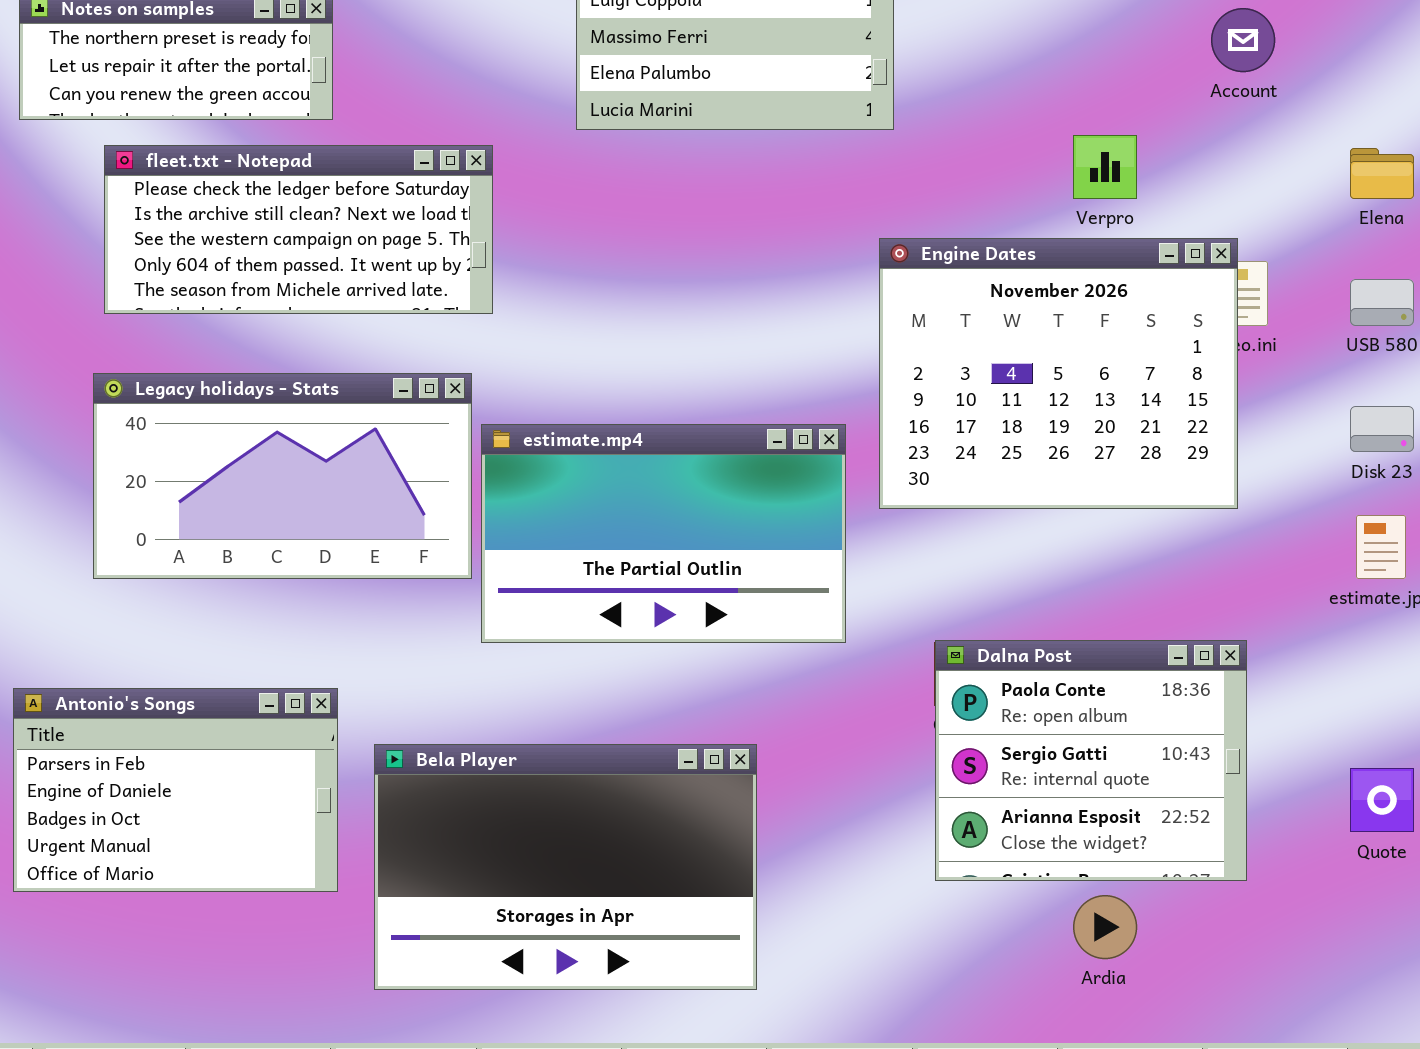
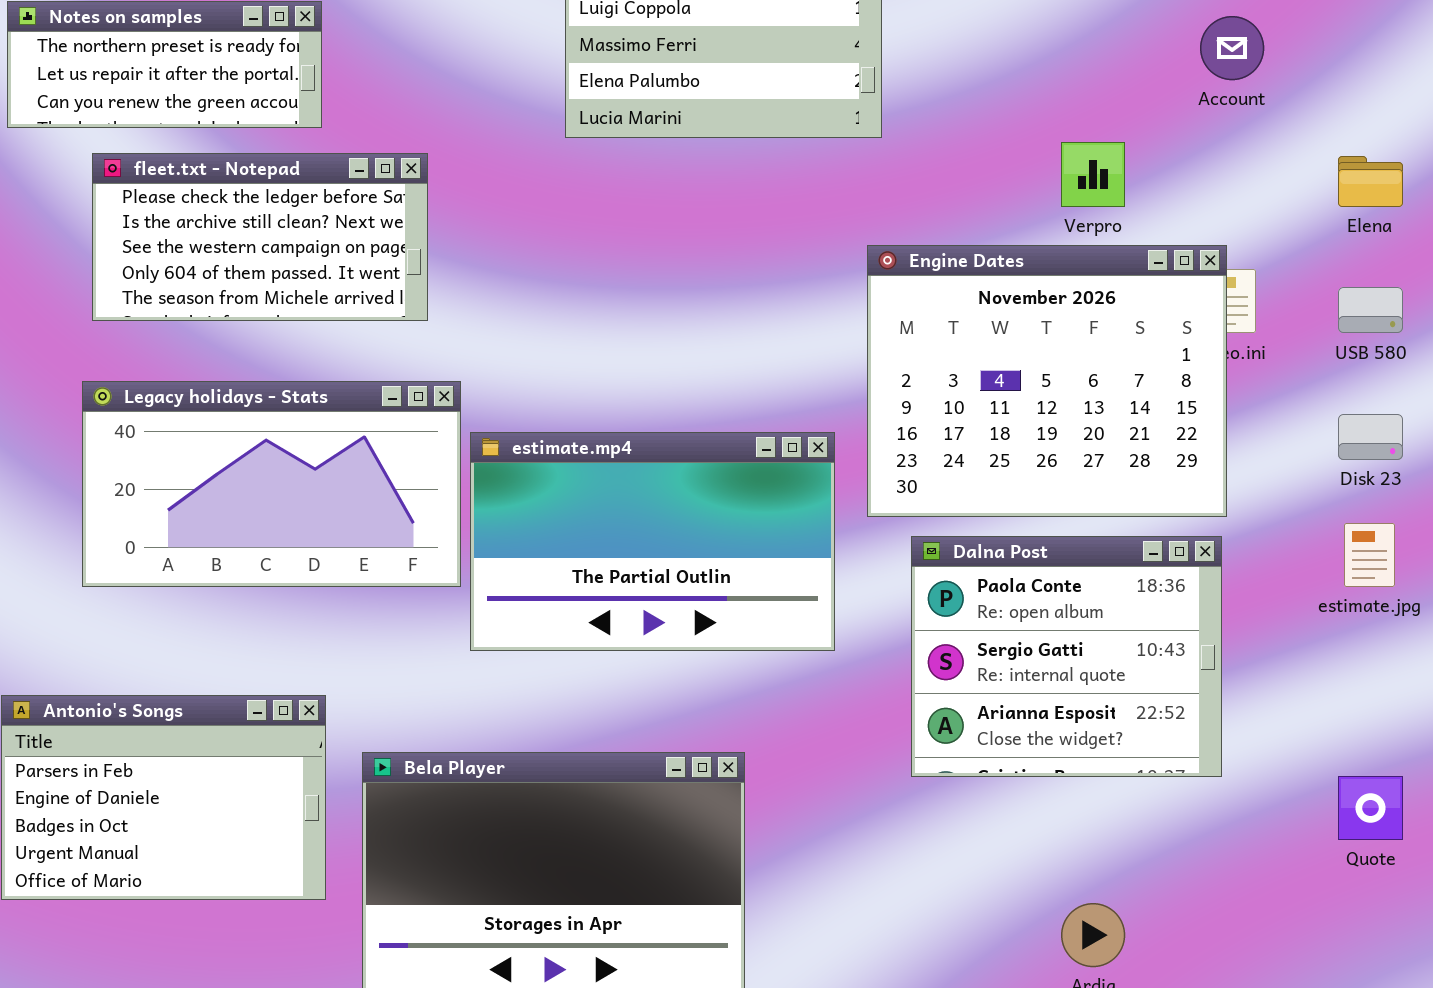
fleet.txt - Notepad: [104,145,493,314] -> [92,153,428,321], resized
Dalna Post: [935,640,1247,881] -> [911,536,1222,777], moved

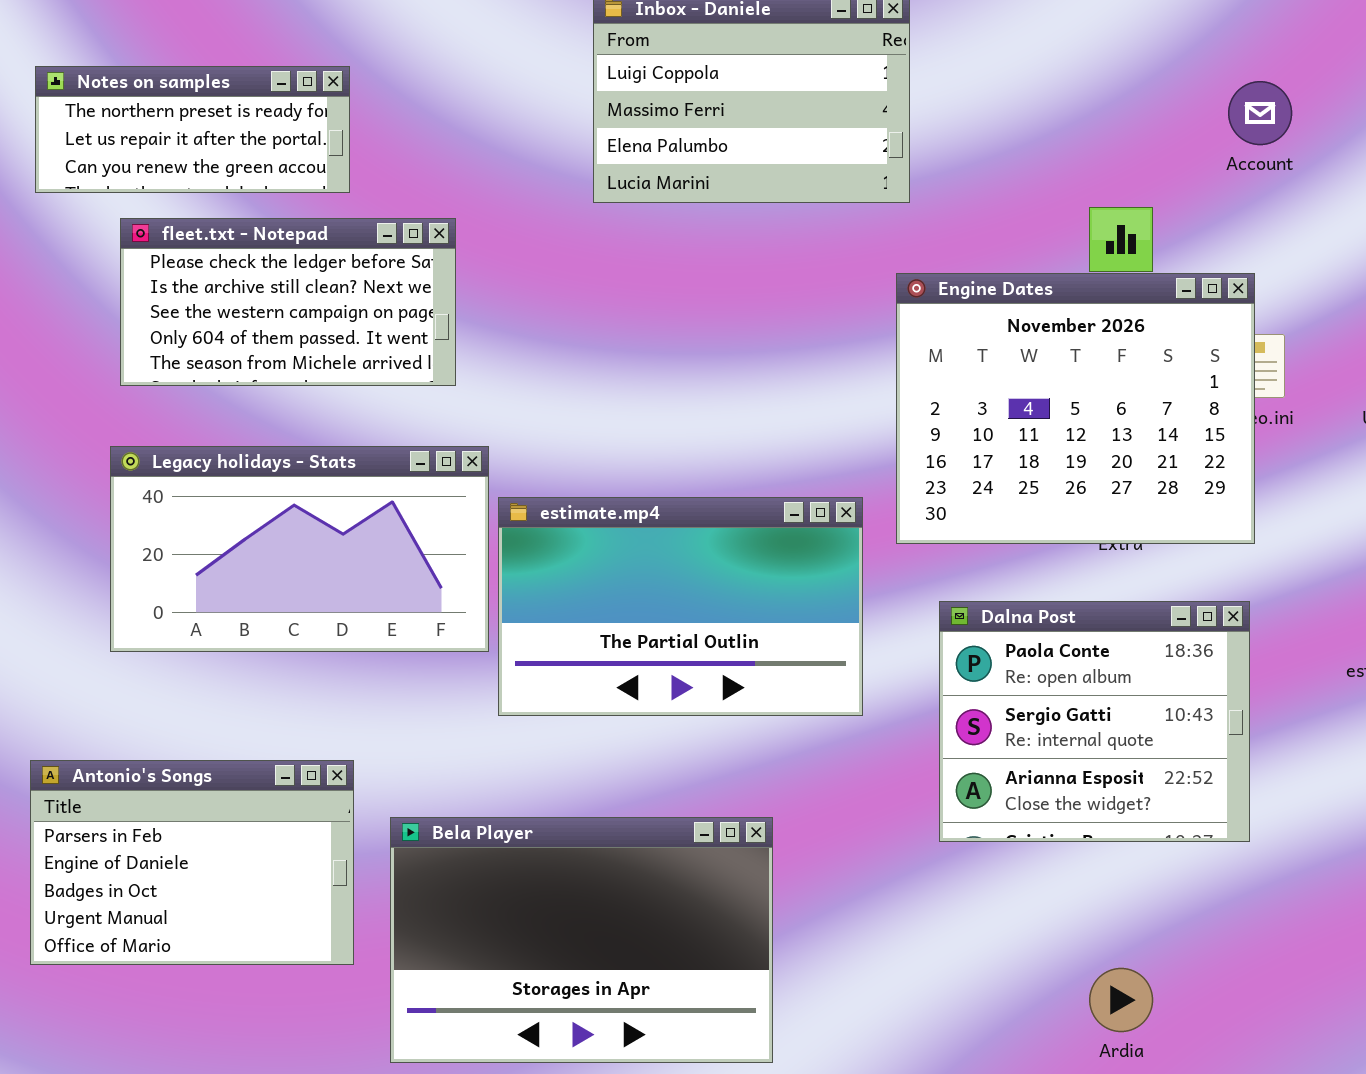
Engine Dates: [867,245,1227,517] -> [896,273,1255,544], moved

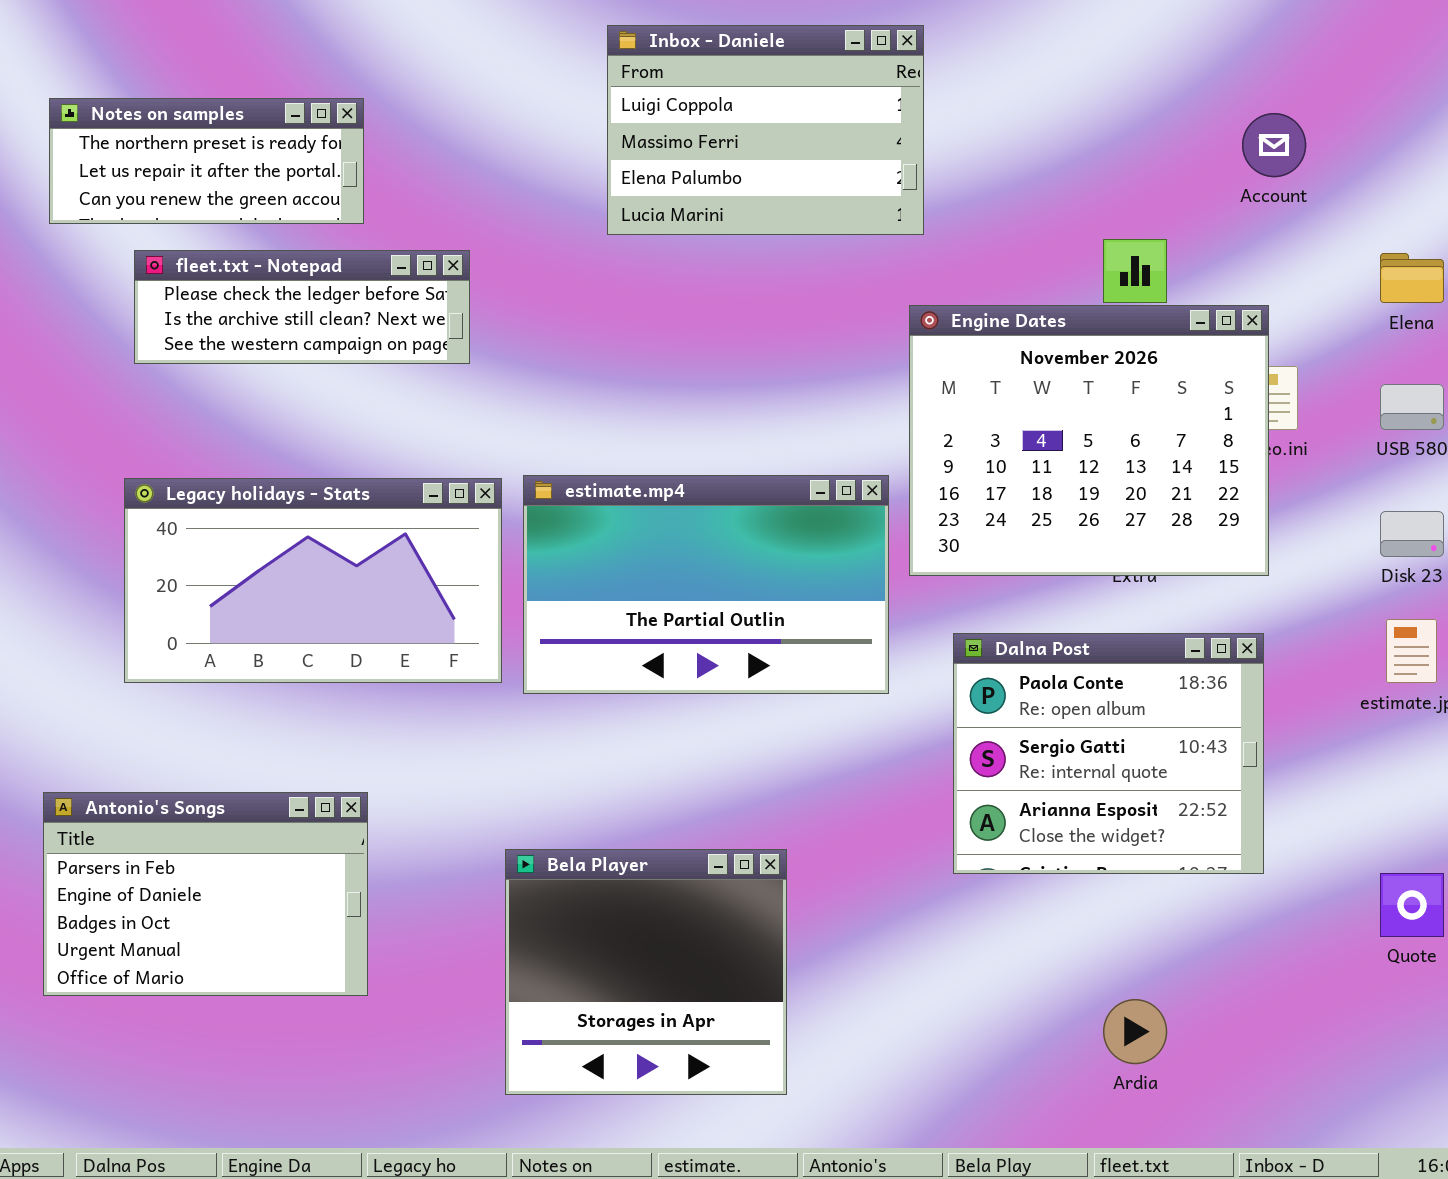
fleet.txt - Notepad: [120,218,456,386] -> [134,250,470,364], resized
estimate.mp4: [498,497,863,716] -> [523,475,889,694], moved
Bela Player: [390,817,773,1063] -> [505,849,787,1095], resized

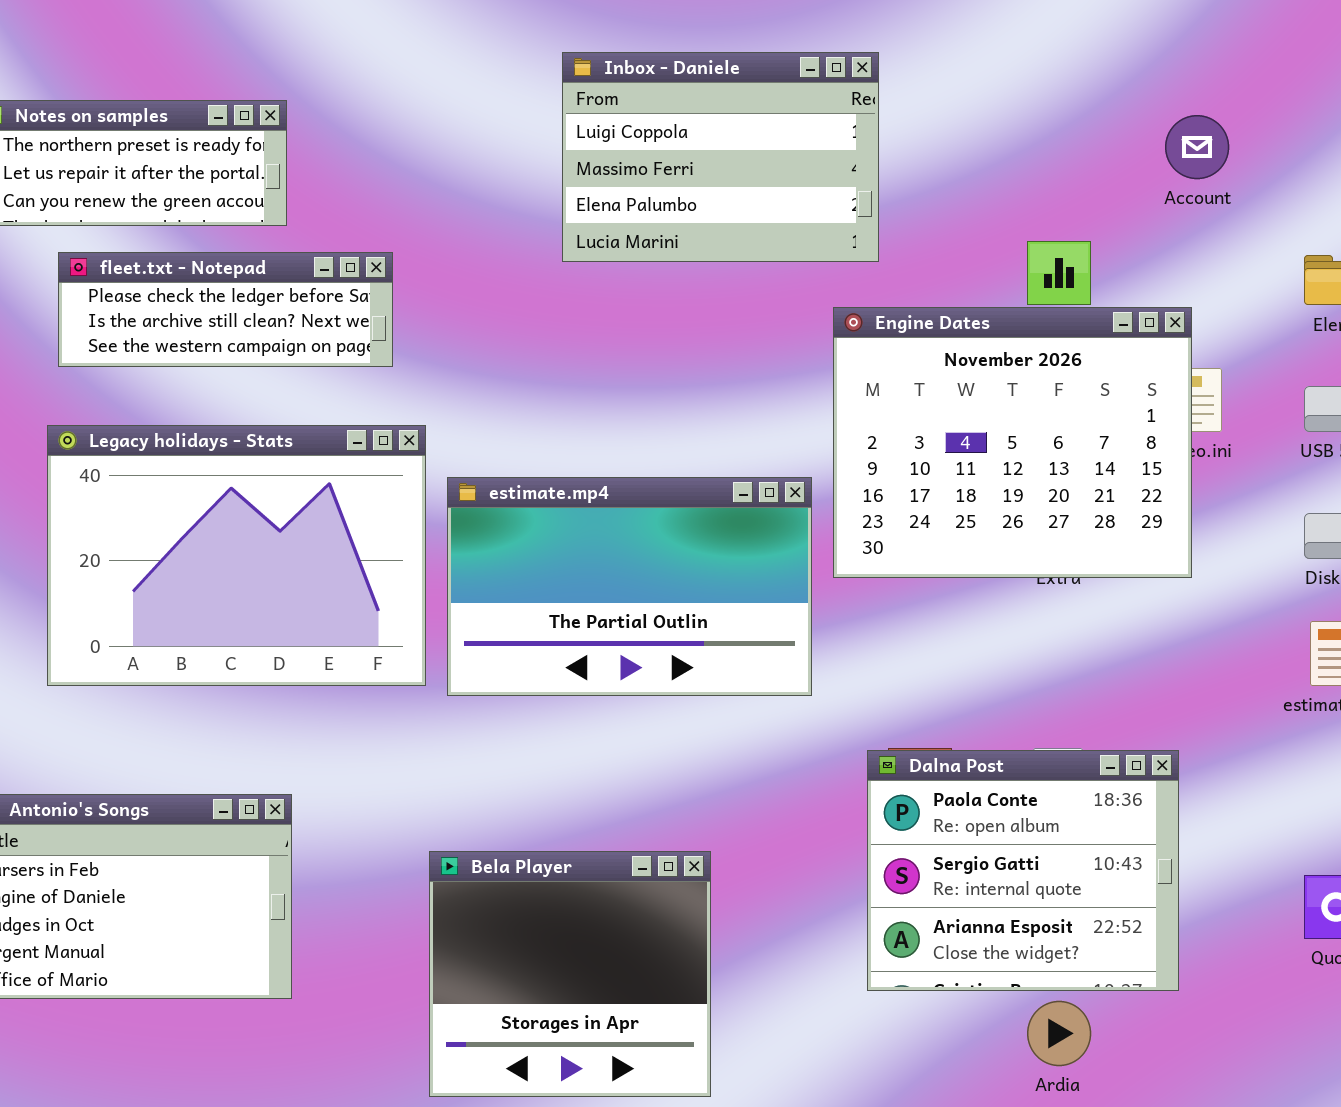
Inbox - Daniele: [607,25,924,235] -> [562,52,879,262], moved
Legacy holidays - Stats: [124,478,502,683] -> [47,425,426,686], resized
Dalna Post: [953,633,1264,874] -> [867,750,1179,991], moved

